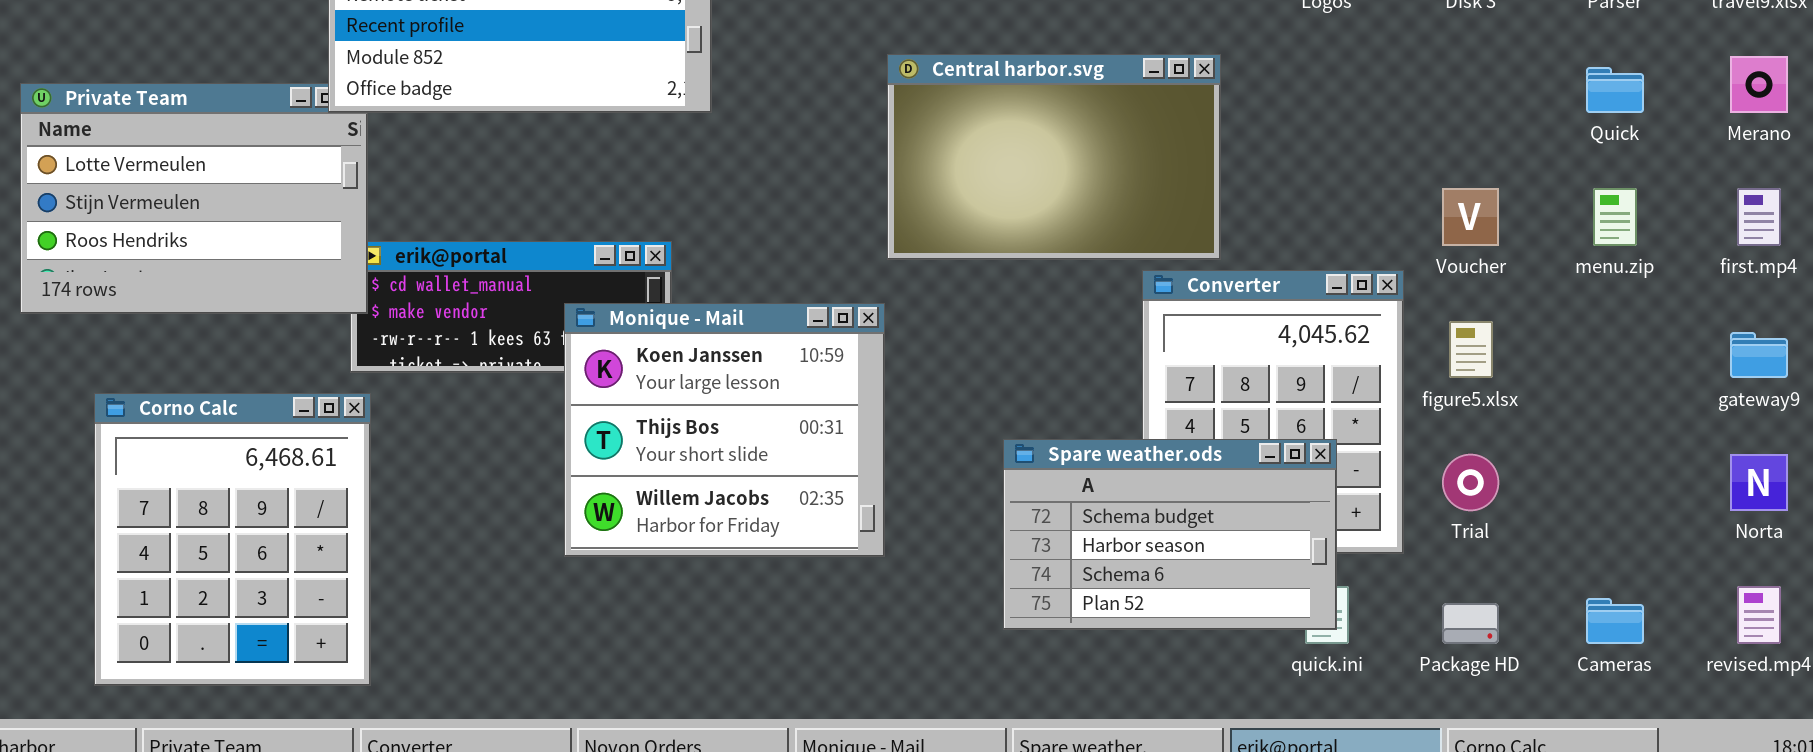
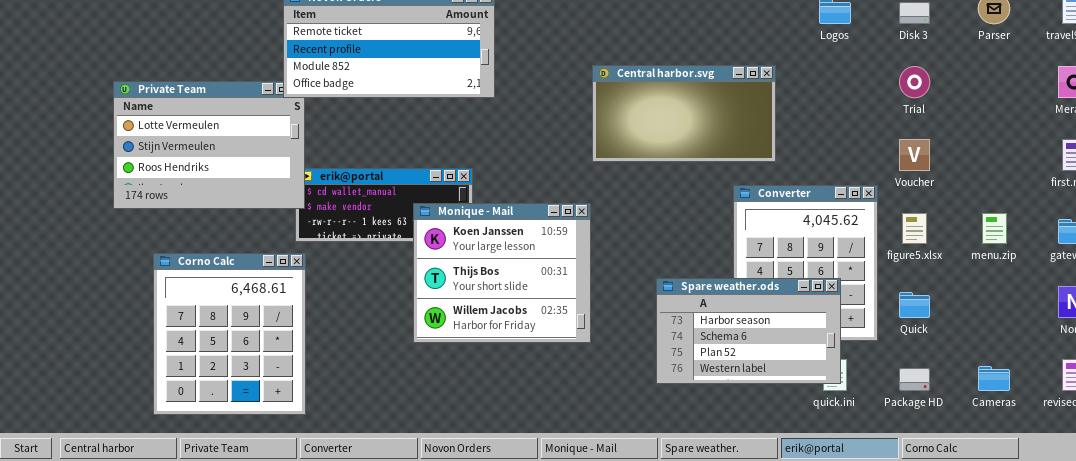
Central harbor.svg: [887,54,1221,260] -> [592,65,776,162], resized
Quick: [1586,67,1644,113] -> [899,292,930,318], moved
menu.zip: [1593,188,1637,246] -> [982,213,1007,244], moved
Spare weather.ods: [1003,439,1337,630] -> [656,278,841,384], scrolled down 1 row
Trial: [1442,454,1499,511] -> [899,66,930,98], moved

